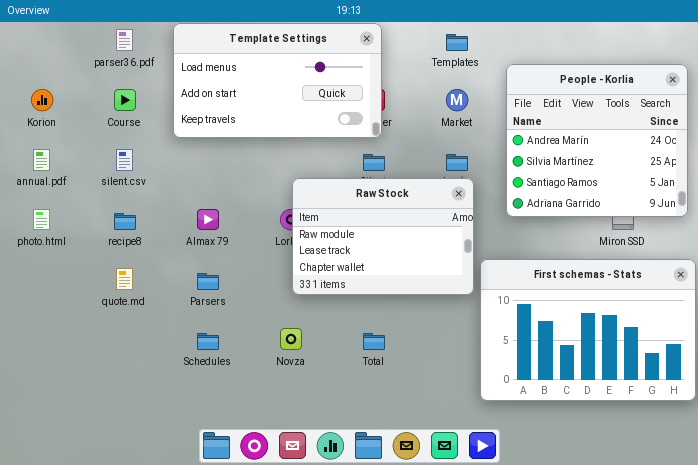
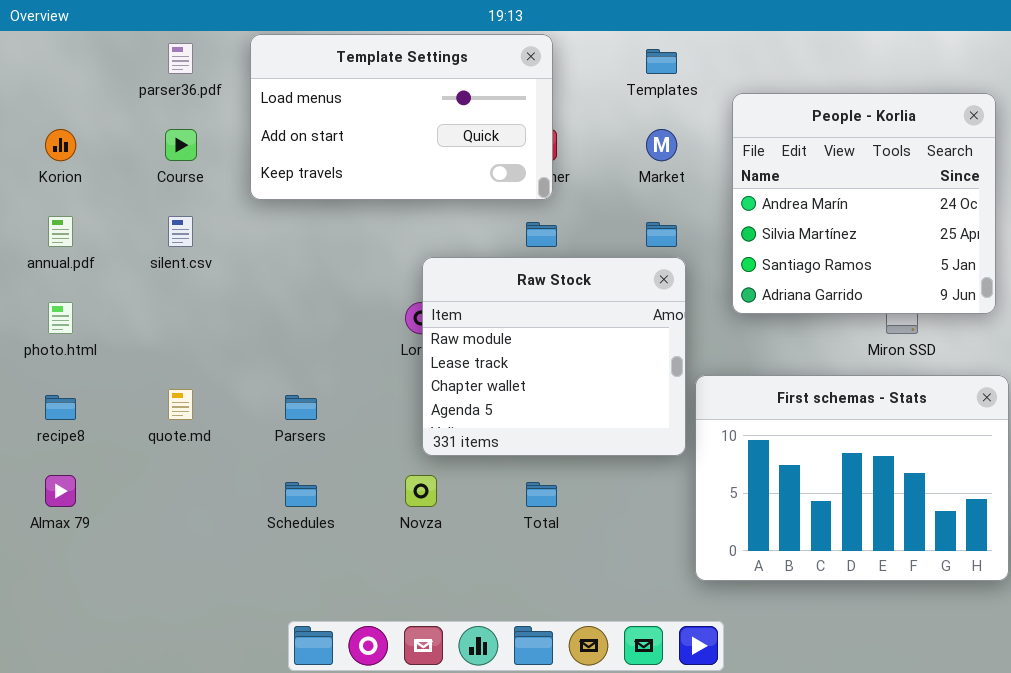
Raw Stock: [292,178,474,295] -> [422,257,686,456], resized
Almax 79: [197,209,219,230] -> [45,475,76,507], moved
recipe8: [114,213,136,230] -> [45,395,76,420], moved

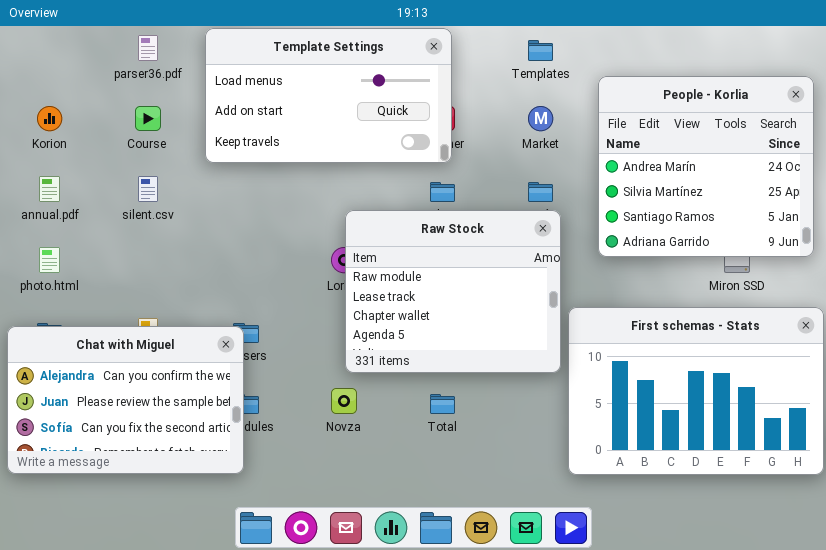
Chat with Miguel: none -> [7,326,244,474], opened

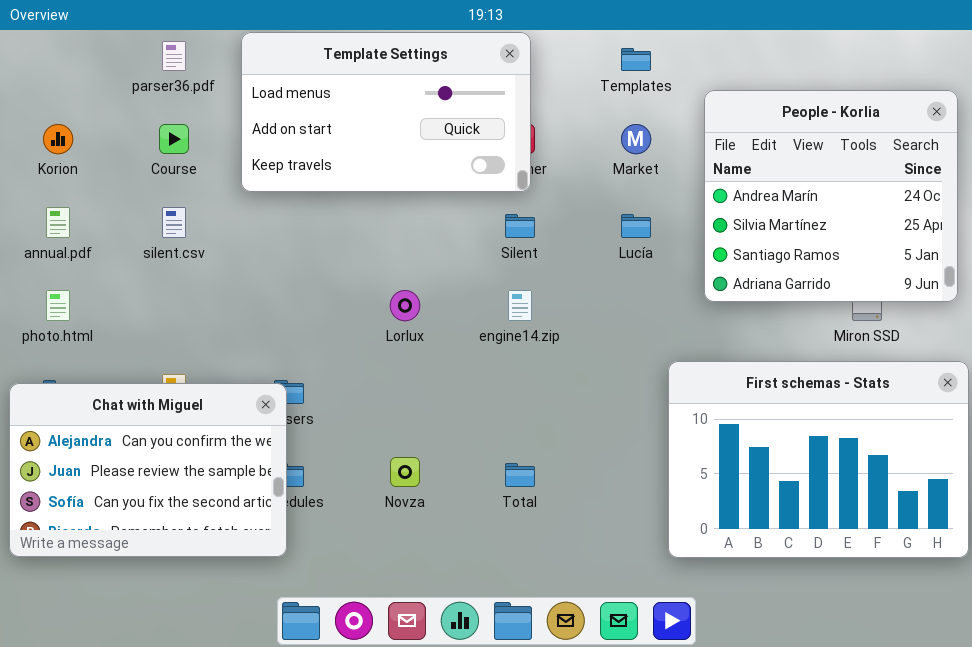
Raw Stock: [345,210,561,373] -> none, closed

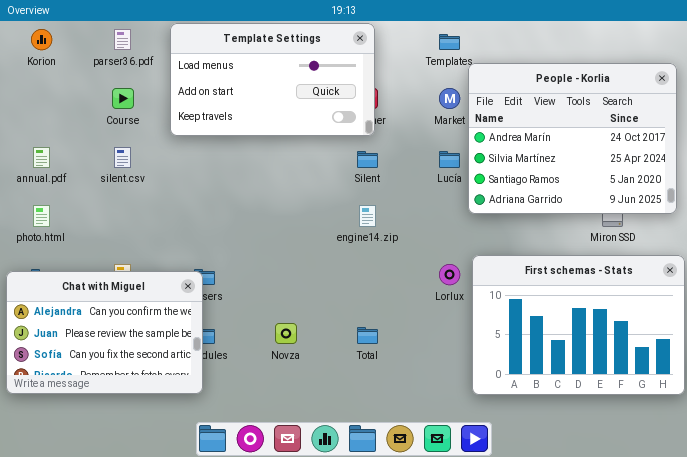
People - Korlia: [704,90,958,302] -> [468,63,677,214], resized
Korion: [43,124,73,154] -> [31,29,52,50], moved
Lorlux: [390,290,420,321] -> [439,264,460,285], moved

